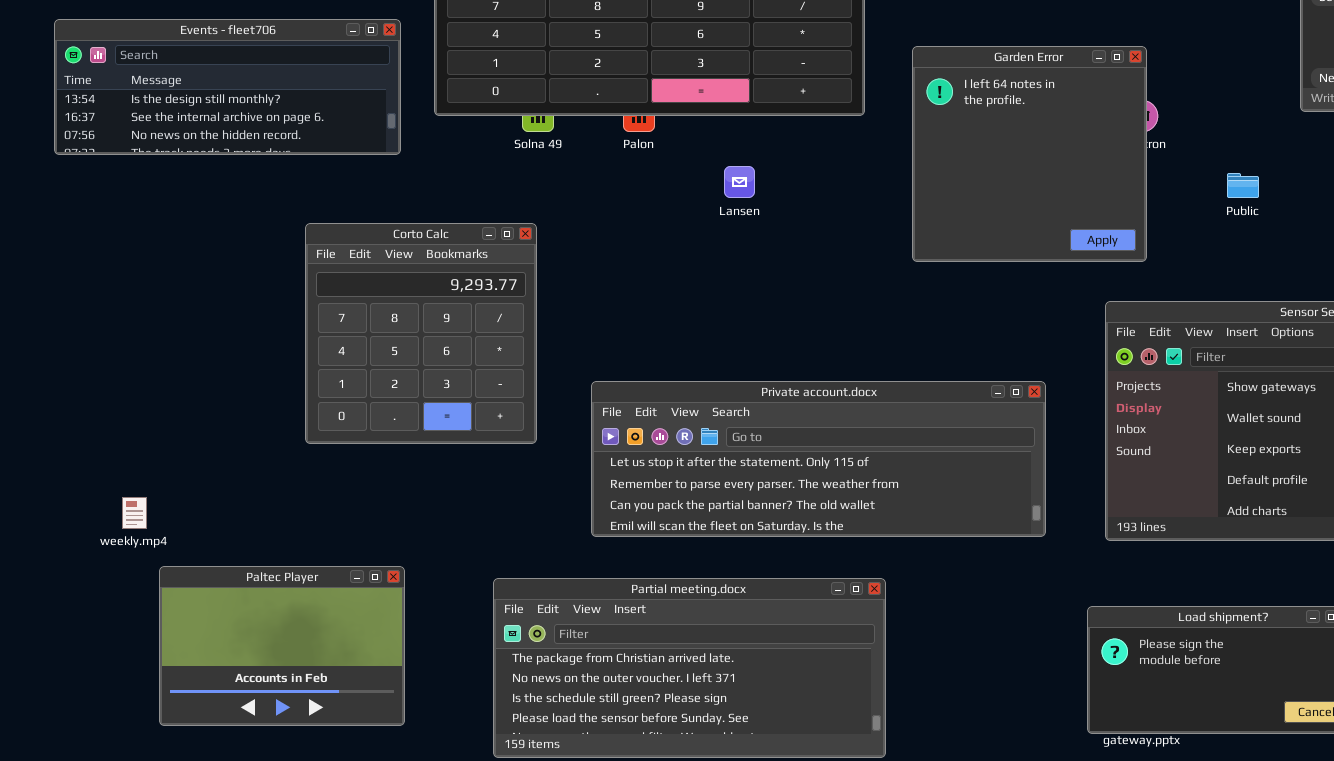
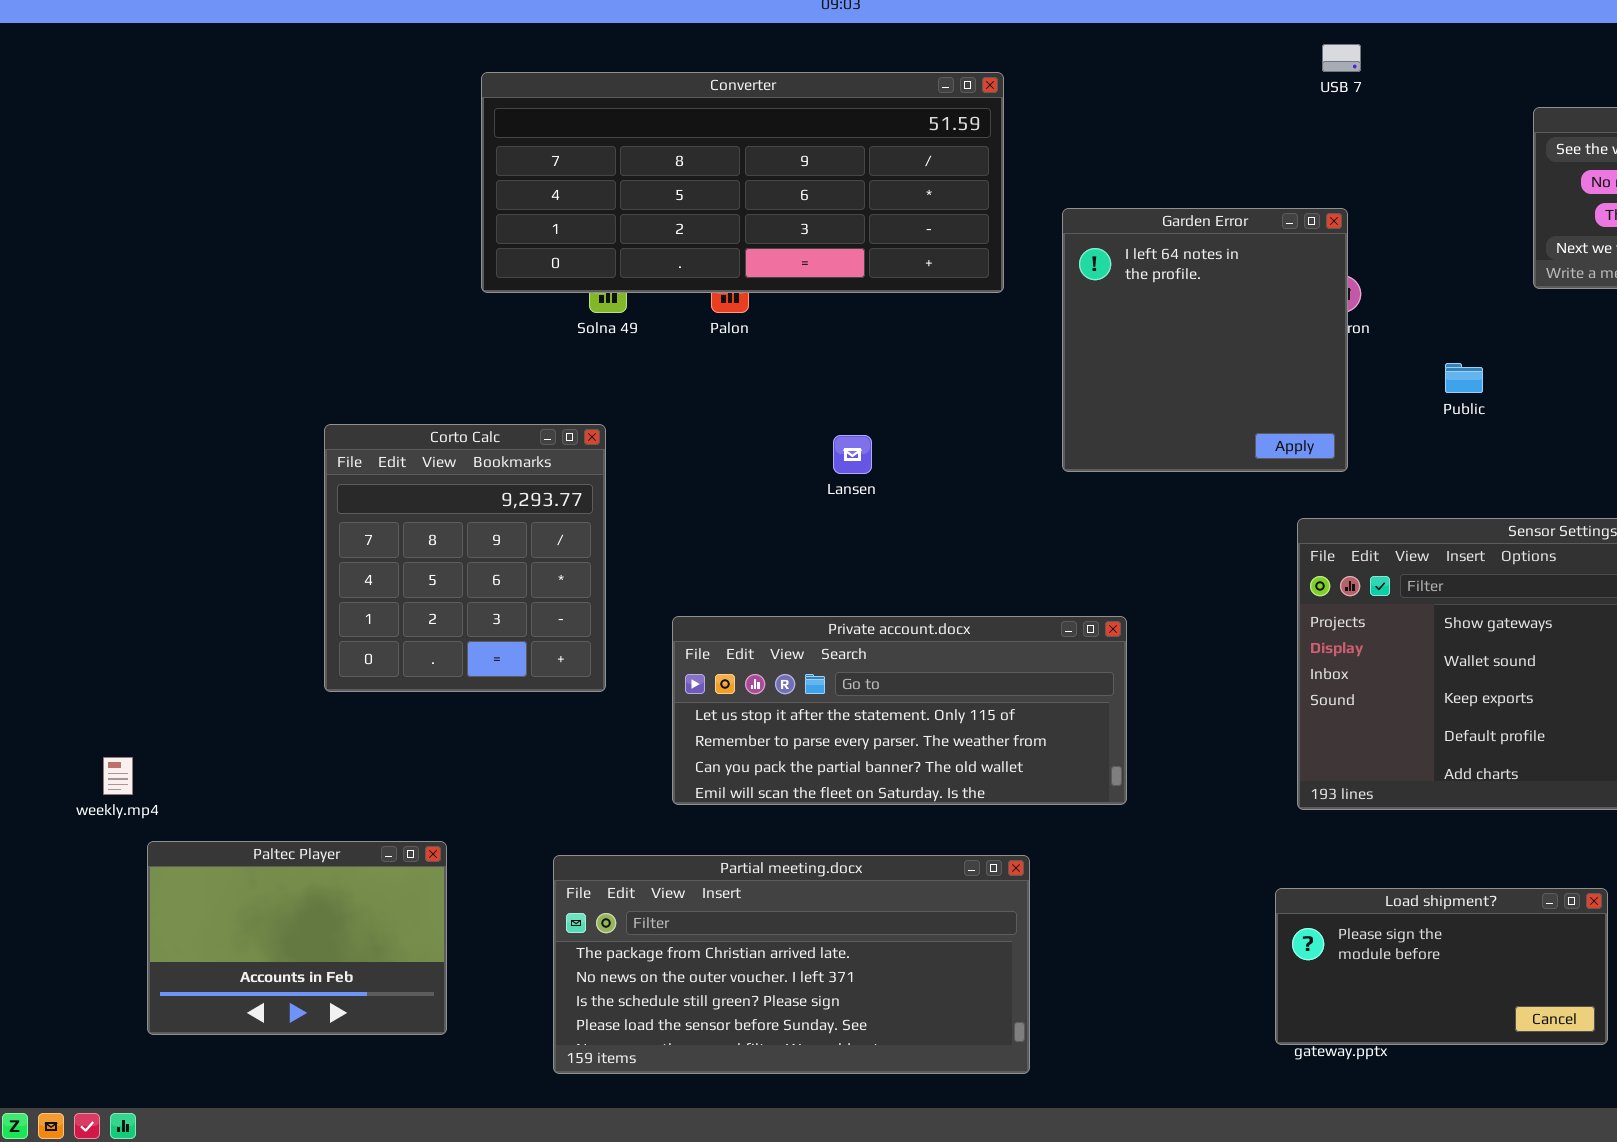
Events - fleet706: [54,19,401,155] -> none, closed
Lansen: [724,166,755,198] -> [833,435,872,474], moved
Private account.docx: [591,381,1046,537] -> [672,616,1127,805], resized

